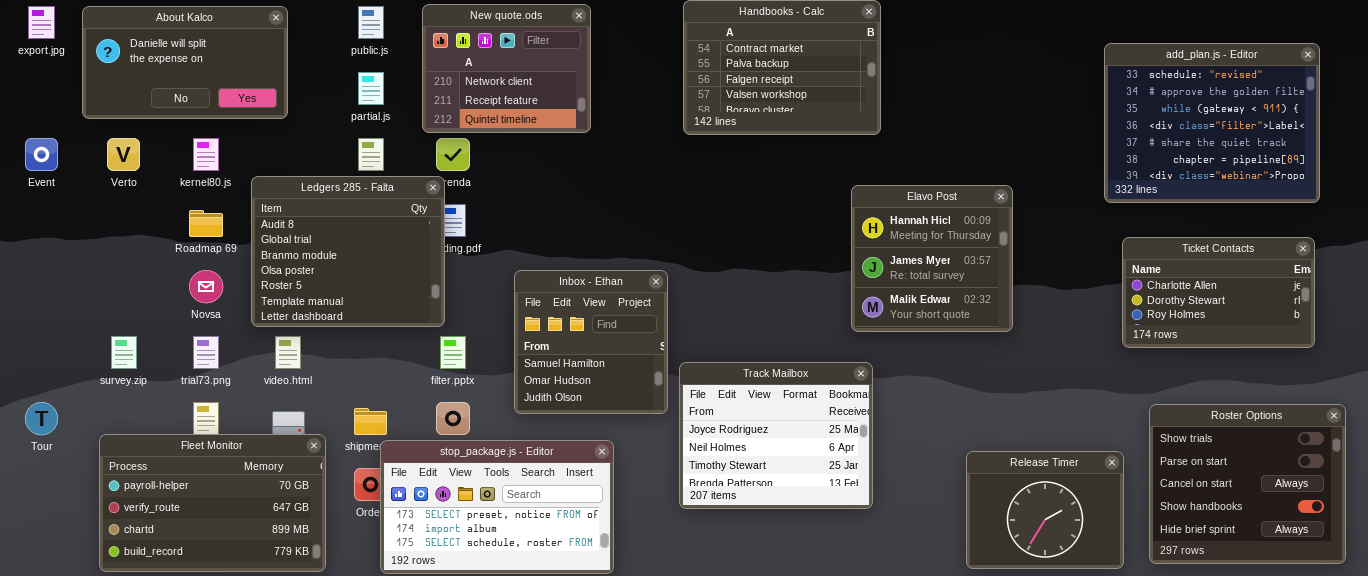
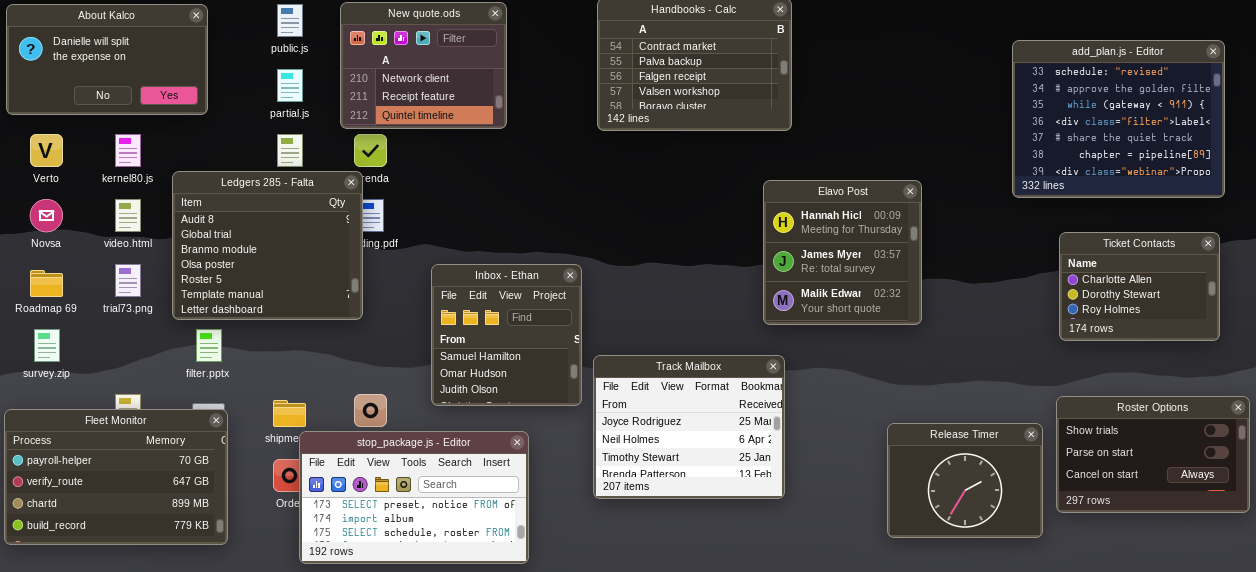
Roadmap 69: [189,210,223,237] -> [30,270,63,297], moved
Ticket Contacts: [1122,237,1315,348] -> [1059,232,1220,341], resized
Novsa: [189,270,223,303] -> [30,199,63,232], moved
trial73.png: [193,336,219,369] -> [115,264,141,297], moved
video.html: [275,336,301,369] -> [115,199,141,232], moved
filter.pptx: [440,336,466,369] -> [196,329,222,362], moved
Roster Options: [1149,404,1346,564] -> [1056,396,1250,513], resized
Fleet Monitor: [99,434,326,572] -> [4,409,228,545], moved
Release Timer: [966,451,1124,569] -> [887,423,1043,538], moved

